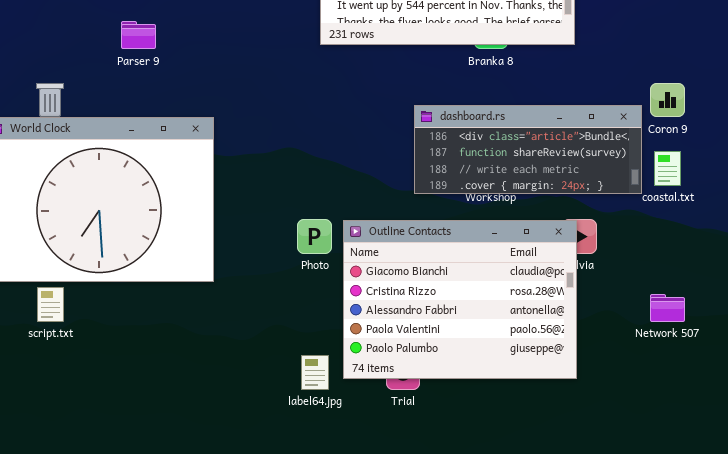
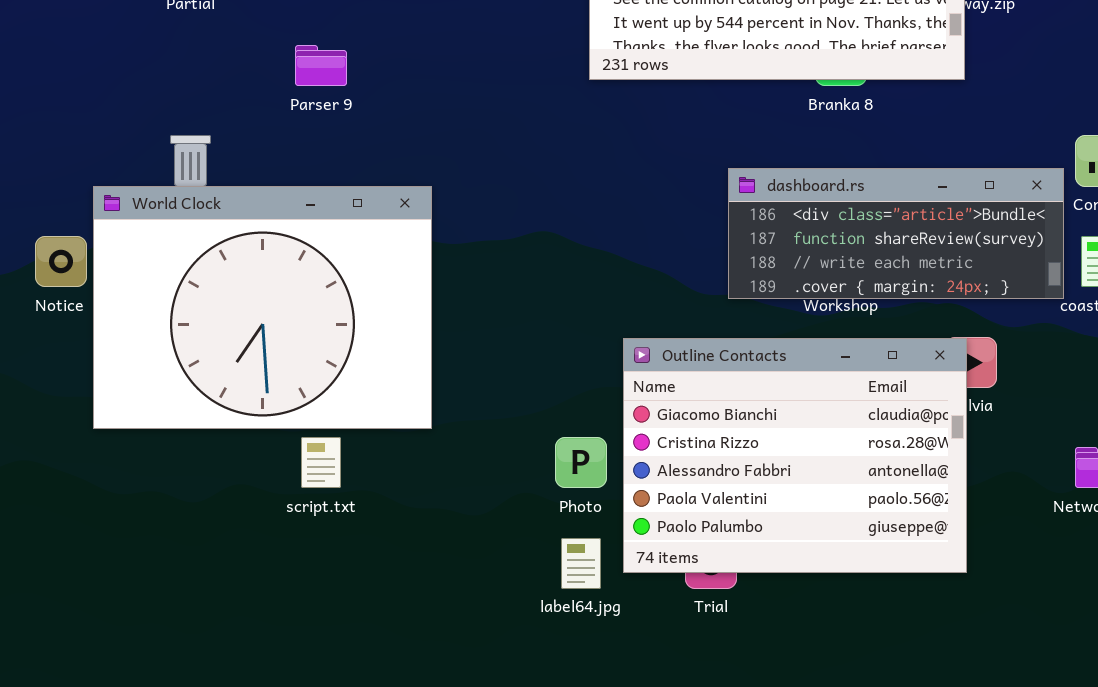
Photo: [297,219,332,254] -> [555,437,607,488], moved
script.txt: [37,287,64,322] -> [301,437,341,488], moved

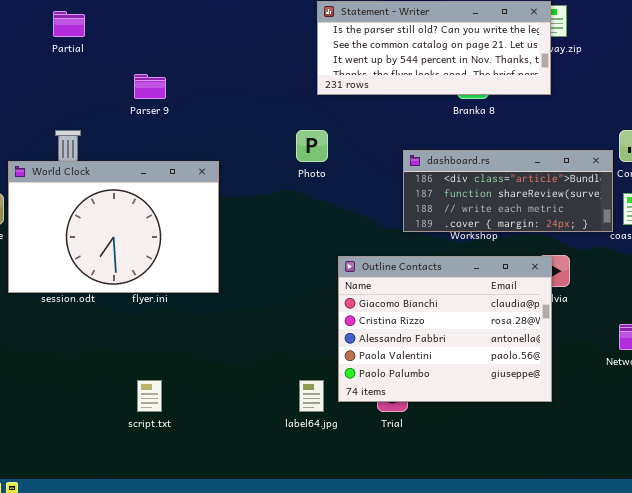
World Clock: [93,186,432,429] -> [8,161,219,293], resized
script.txt: [301,437,341,488] -> [137,380,162,412], moved
Photo: [555,437,607,488] -> [296,130,328,162], moved

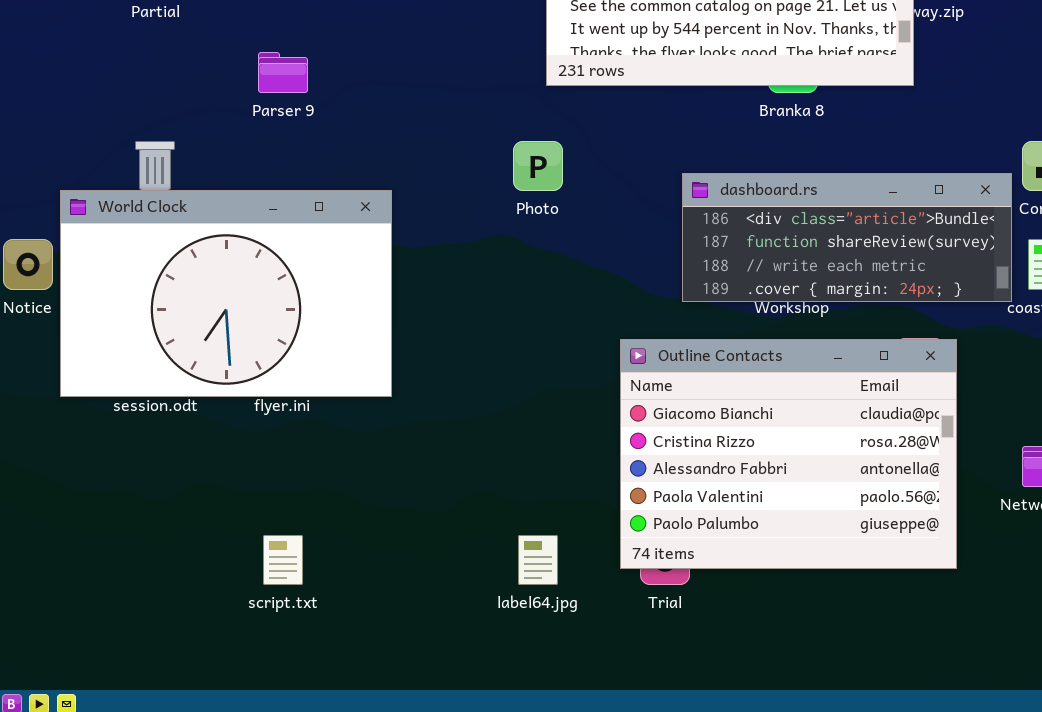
Outline Contacts: [338,256,552,402] -> [620,339,957,569], moved

